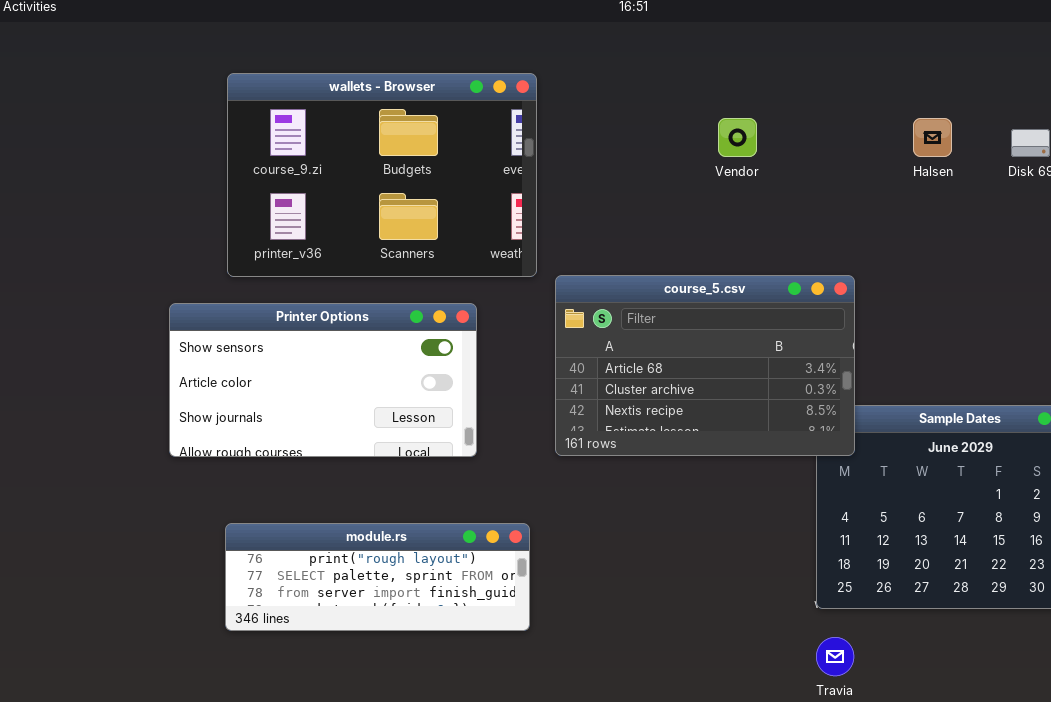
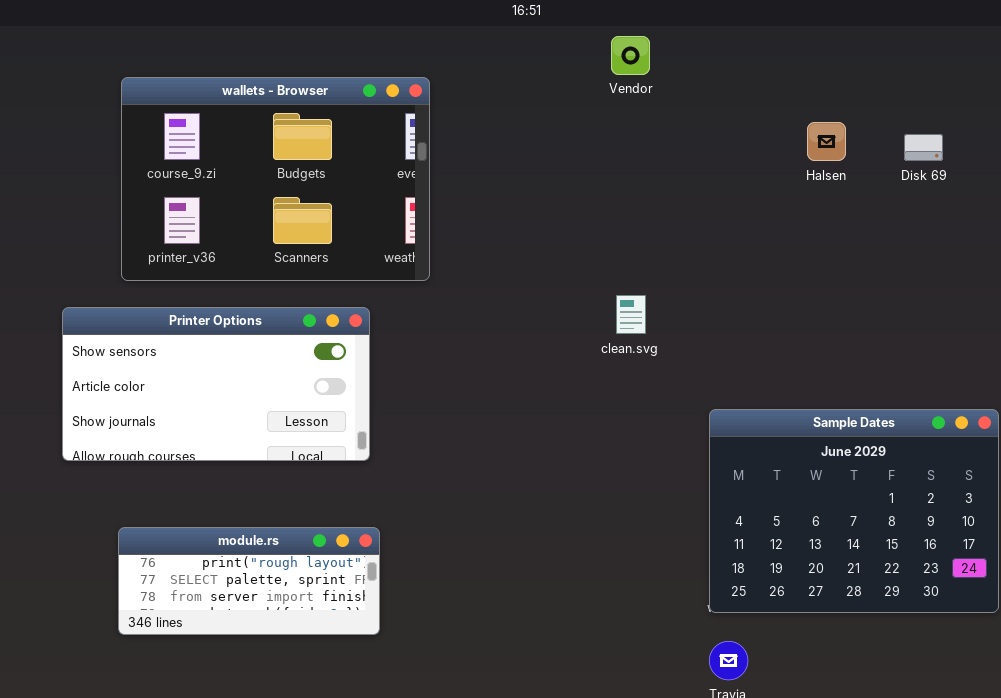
Vendor: [718,118,757,157] -> [611,36,650,75], moved
course_5.csv: [555,275,855,456] -> none, closed
module.rs: [225,523,530,631] -> [118,527,380,635], resized

